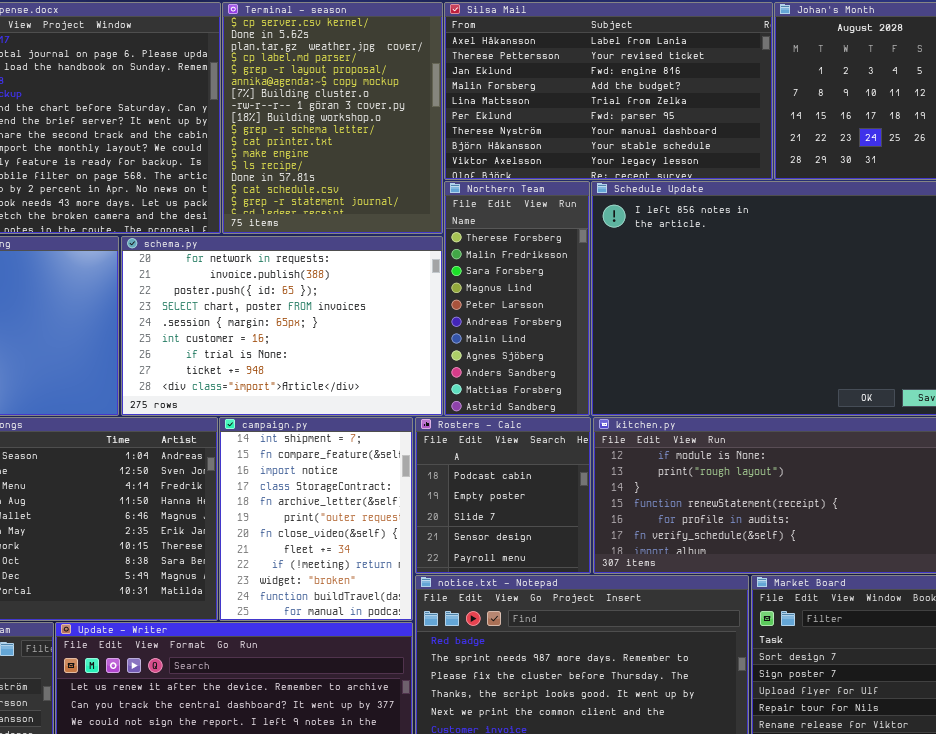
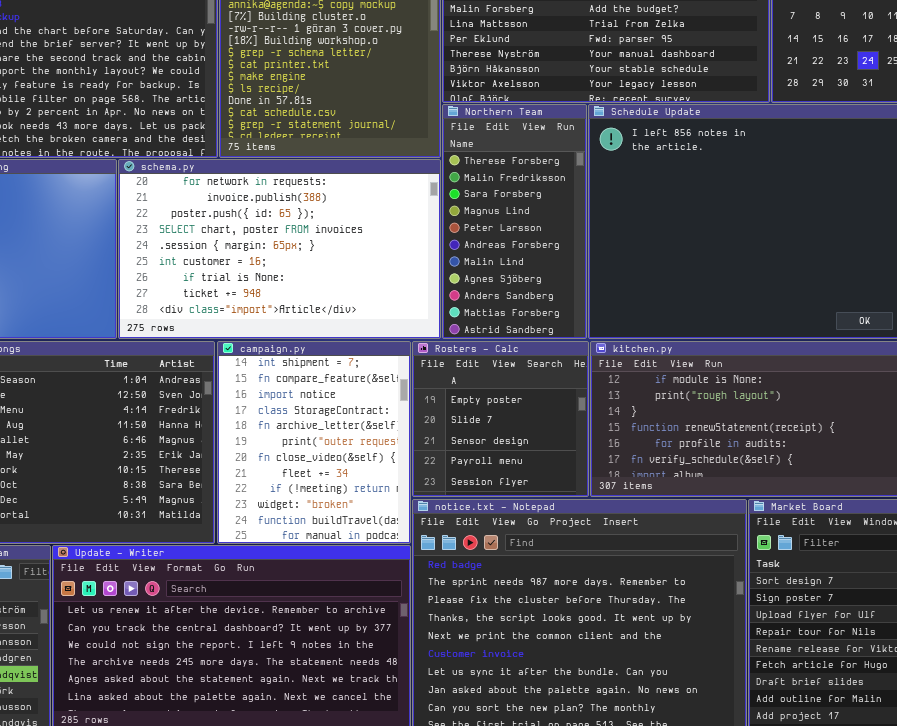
Rosters - Calc: [415,417,591,574] -> [412,341,589,497], scrolled down 1 row

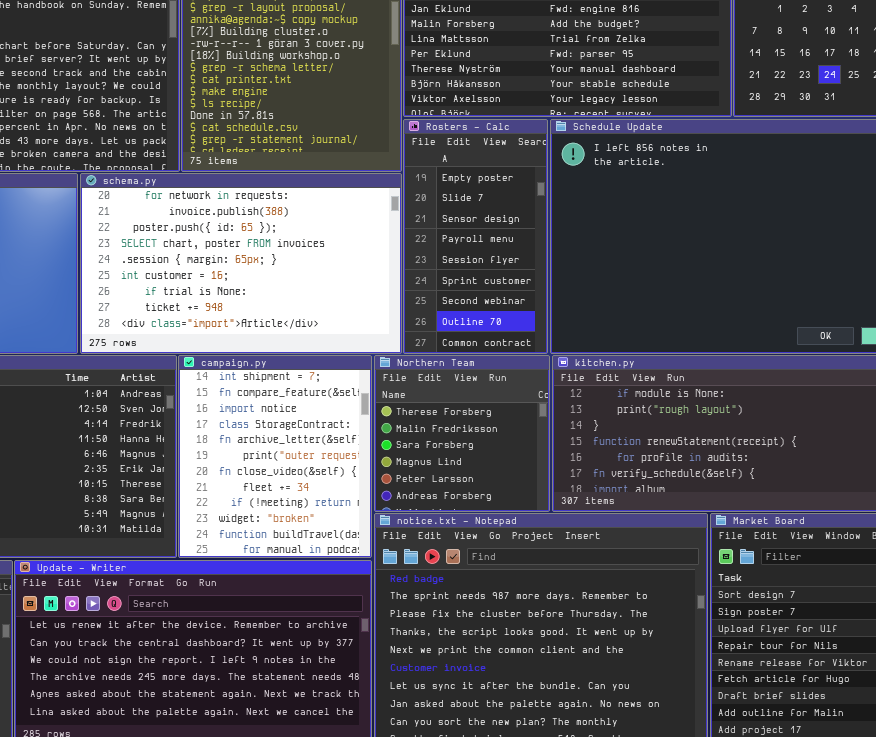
Northern Team: [442,104,587,339] -> [374,355,550,512], moved, resized
Rosters - Calc: [412,341,589,497] -> [403,119,548,354], moved, resized

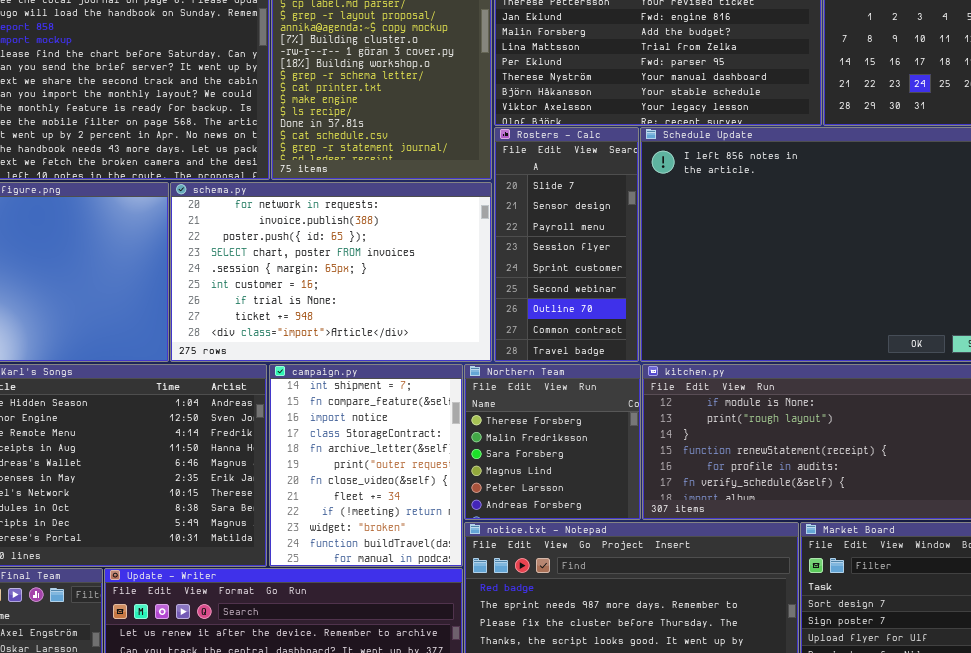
Rosters - Calc: [403,119,548,354] -> [494,127,639,362], scrolled down 1 row

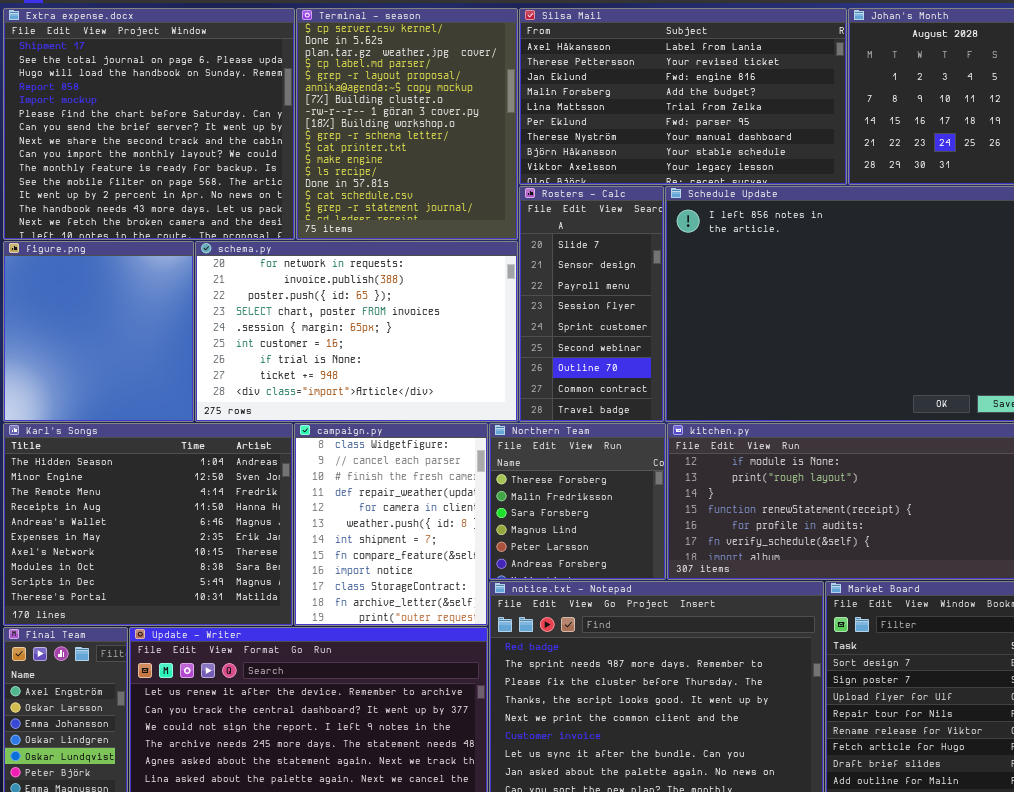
campaign.py: [269,364,463,567] -> [294,423,488,626], scrolled up 6 rows

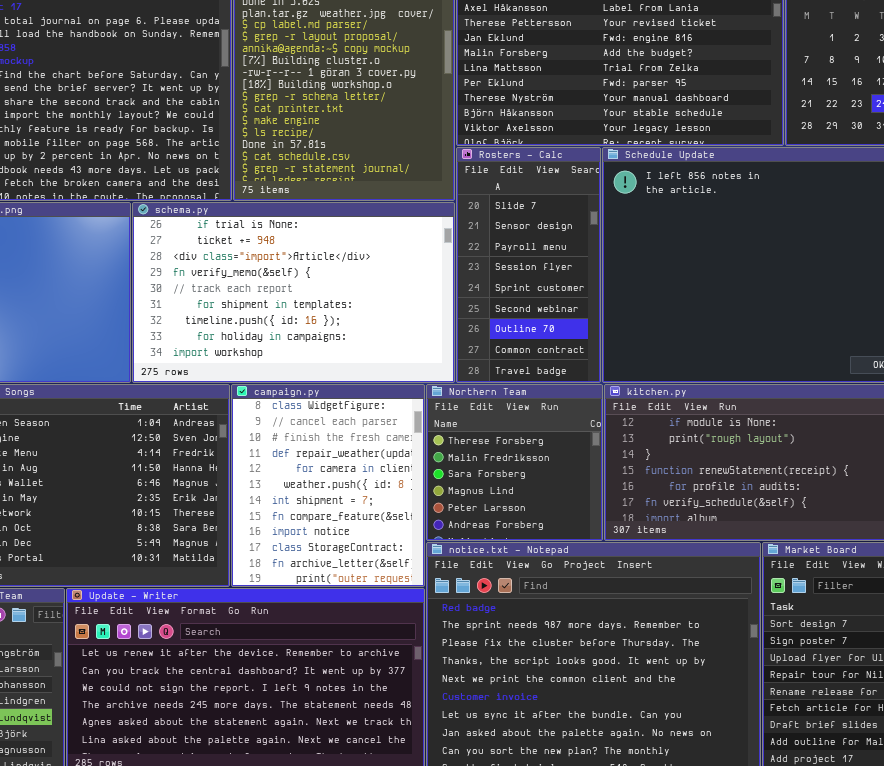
schema.py: [195,241,518,422] -> [132,202,455,383], scrolled down 6 rows

